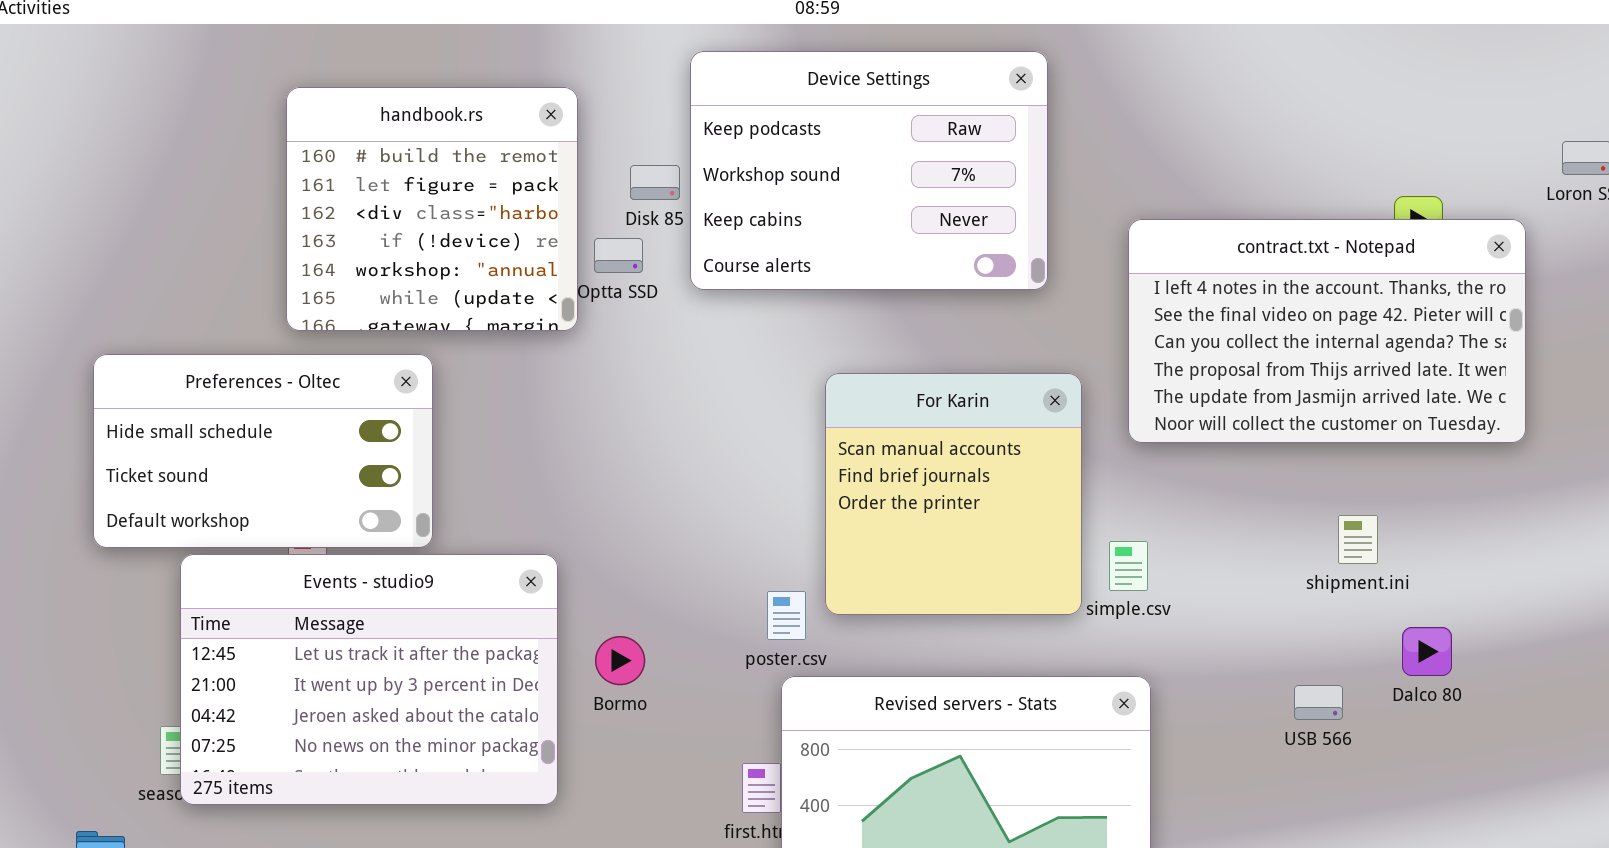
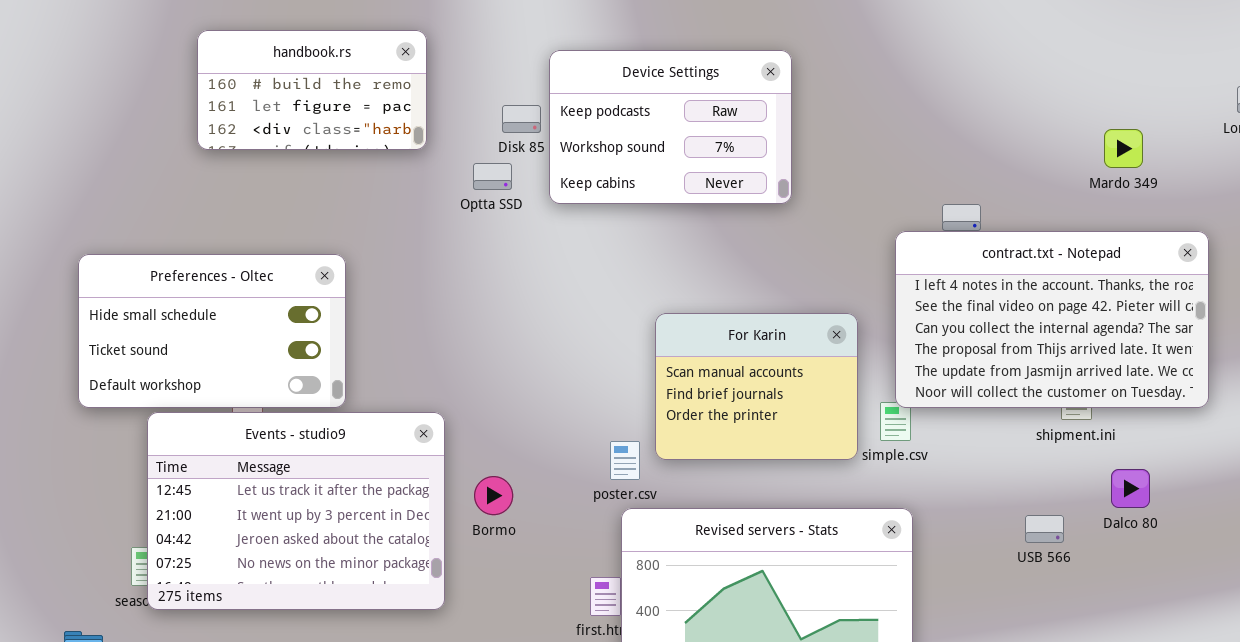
Device Settings: [690,51,1048,290] -> [549,50,792,204], resized
handbook.rs: [286,87,578,331] -> [197,30,427,150], moved, resized
contract.txt - Notepad: [1128,219,1526,443] -> [895,231,1209,408], moved
For Karin: [825,373,1082,615] -> [655,313,858,460], resized

